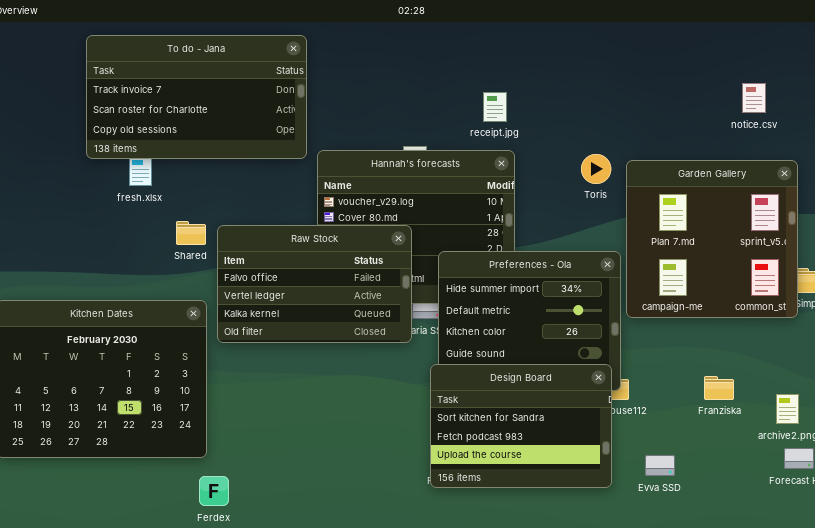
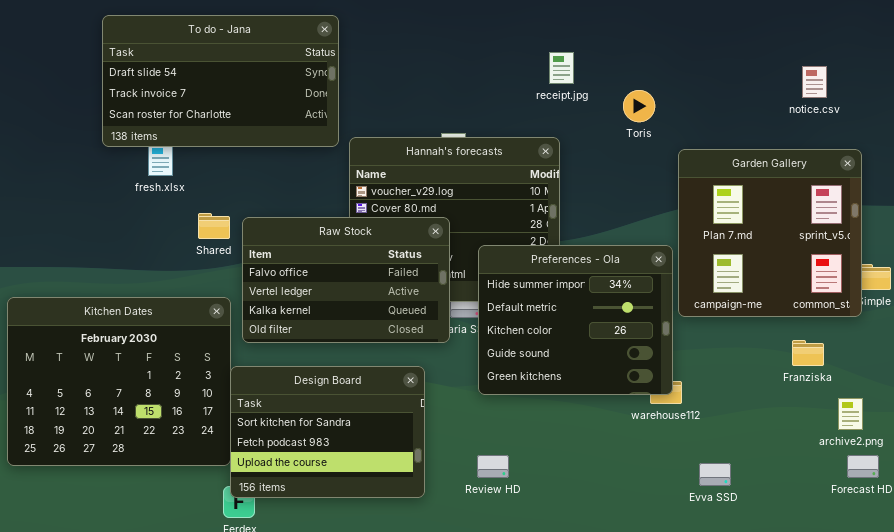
To do - Jana: [86,35,307,159] -> [102,15,339,147], scrolled up 1 row
receipt.jpg: [483,92,507,122] -> [549,52,574,84], moved
Toris: [581,154,611,184] -> [623,90,655,122], moved
Design Board: [430,364,612,488] -> [230,366,425,498], moved
Franziska: [704,376,734,400] -> [792,340,824,366], moved

